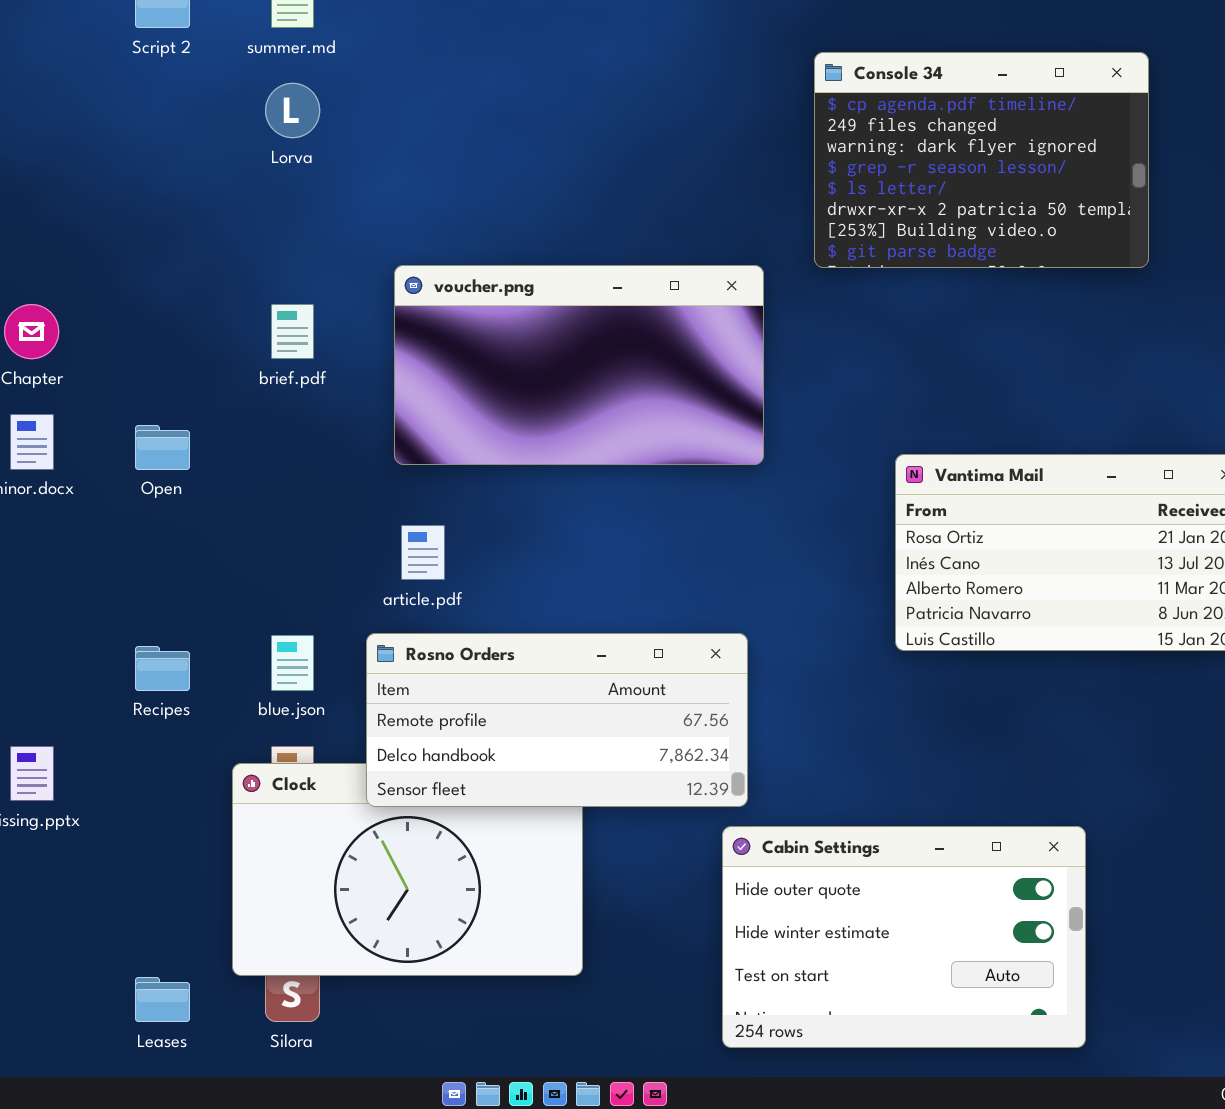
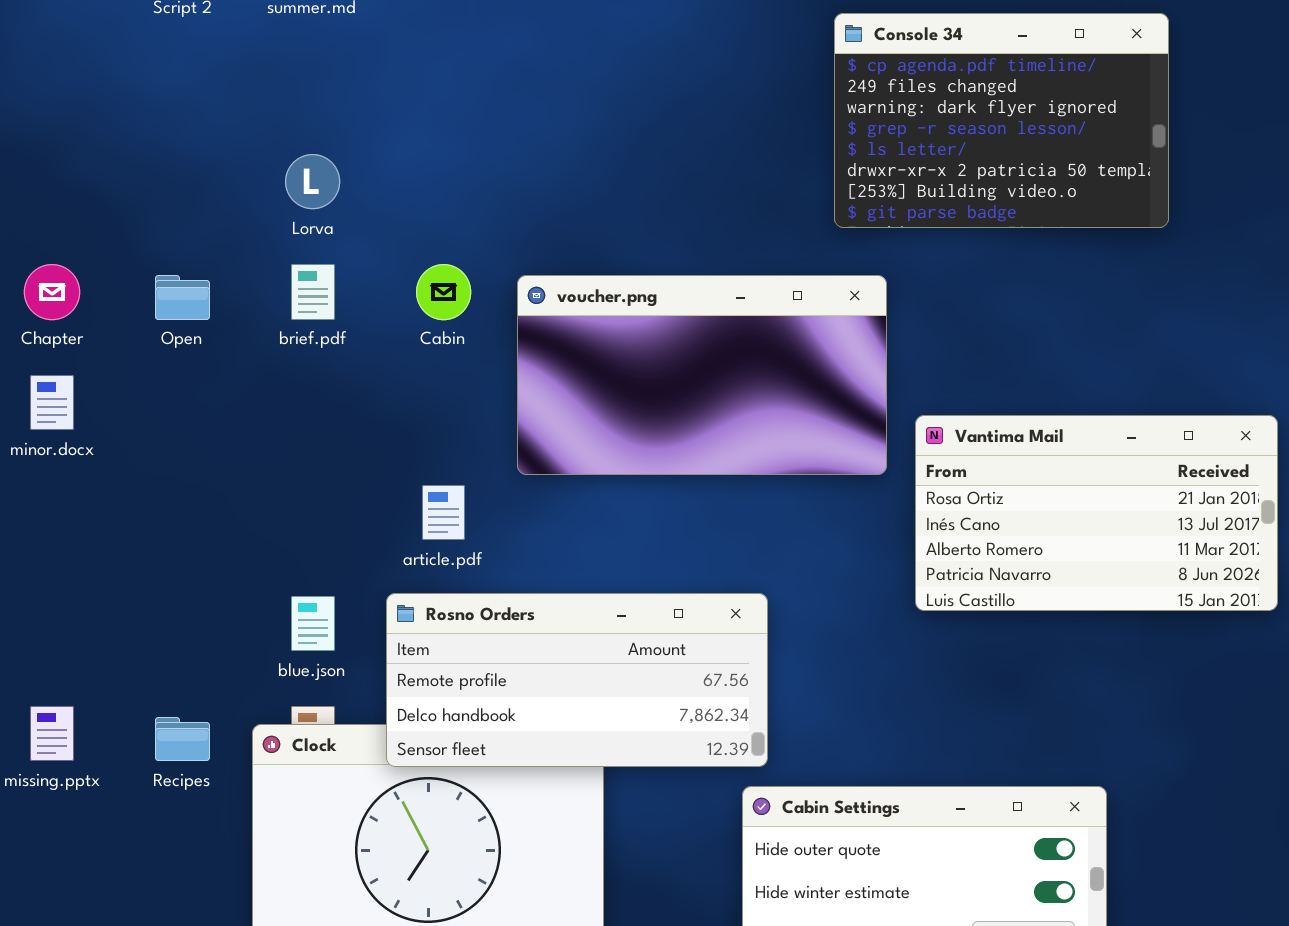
Lorva: [265,83,320,138] -> [285,154,340,209], moved
voucher.png: [394,265,764,465] -> [517,275,887,475], moved
Open: [135,425,190,470] -> [155,275,210,320], moved
Recipes: [135,646,190,691] -> [155,717,210,761], moved

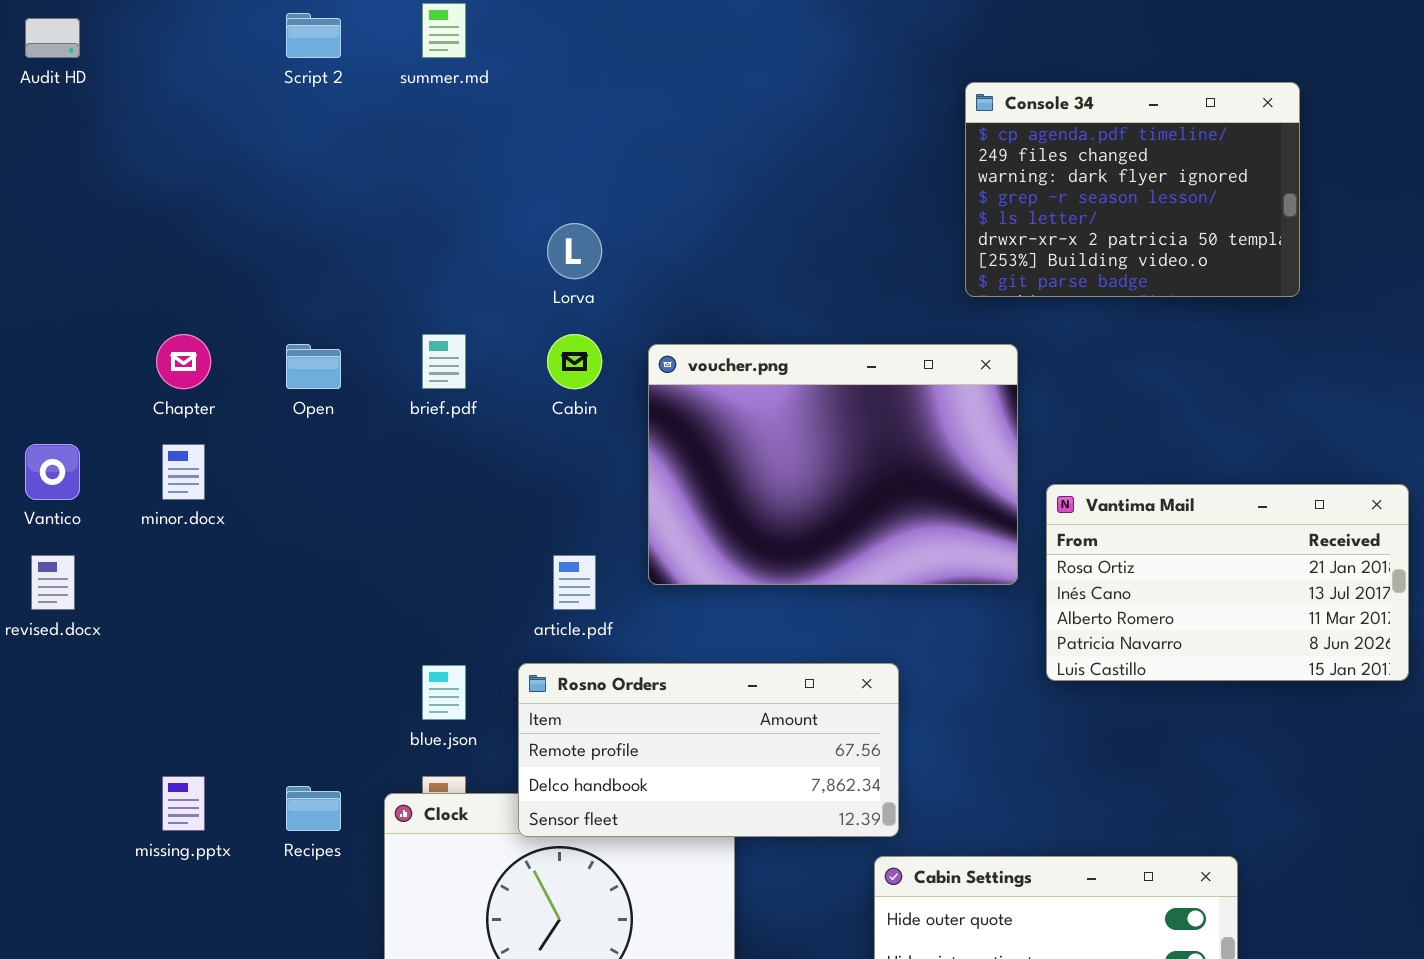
Lorva: [285,154,340,209] -> [547,223,602,279], moved
voucher.png: [517,275,887,475] -> [648,344,1018,585], resized

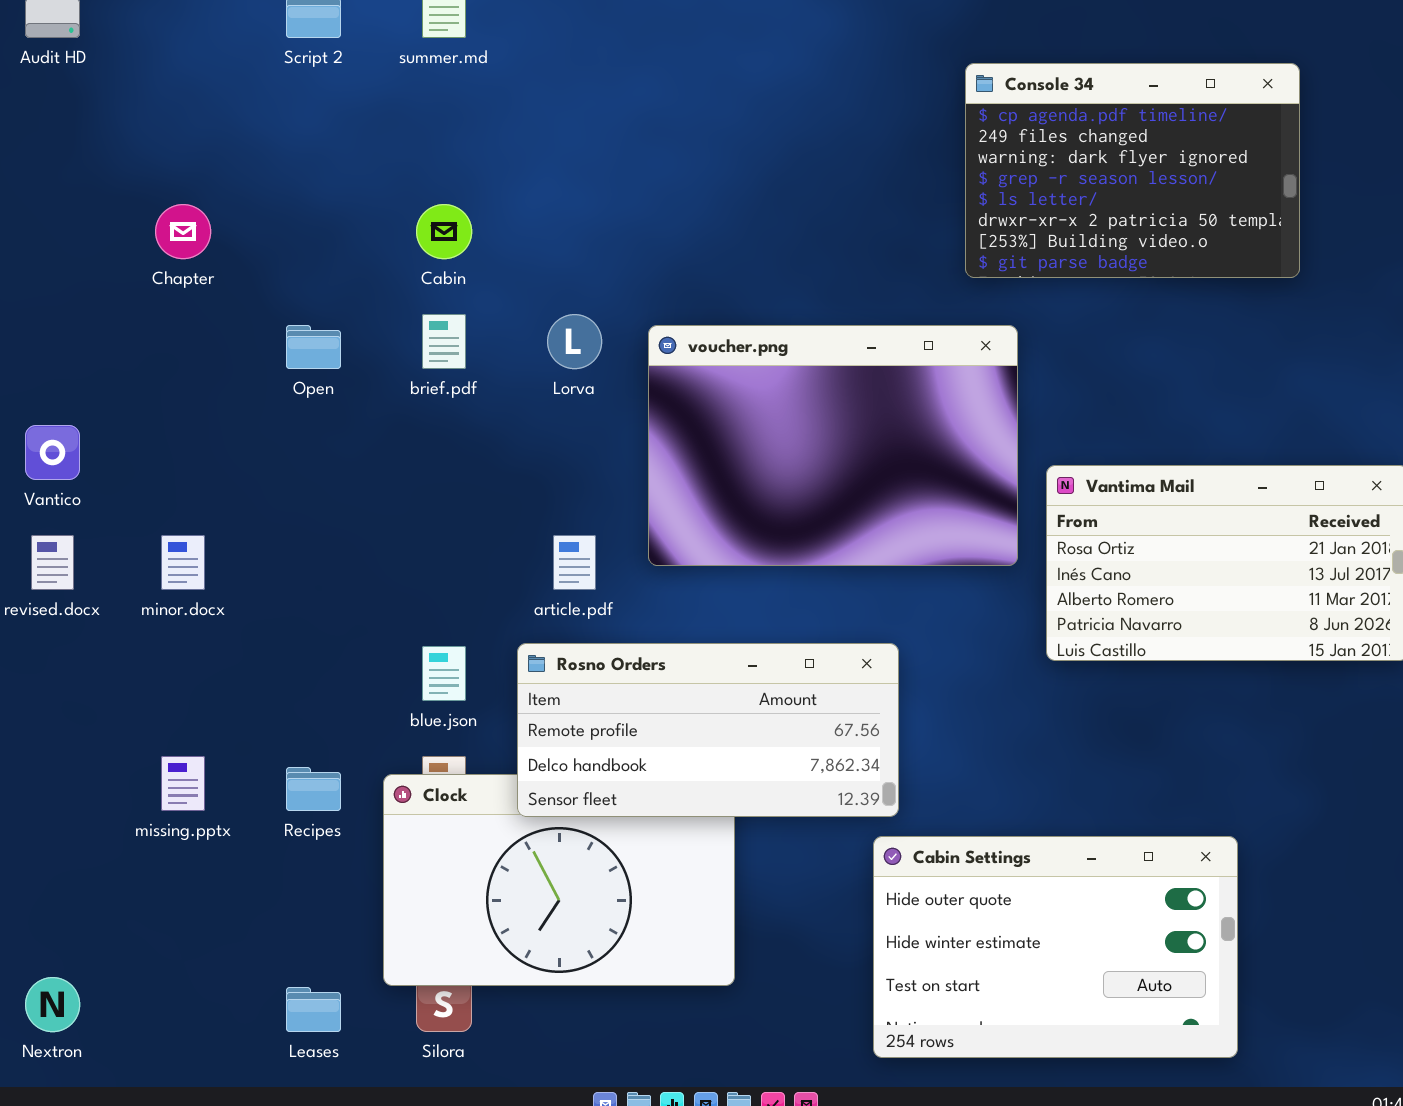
Lorva: [547,223,602,279] -> [547,314,602,369], moved
Chapter: [156,334,211,389] -> [155,204,211,259], moved
Cabin: [547,334,602,389] -> [416,204,472,259], moved
minor.docx: [162,444,205,500] -> [161,535,205,590], moved

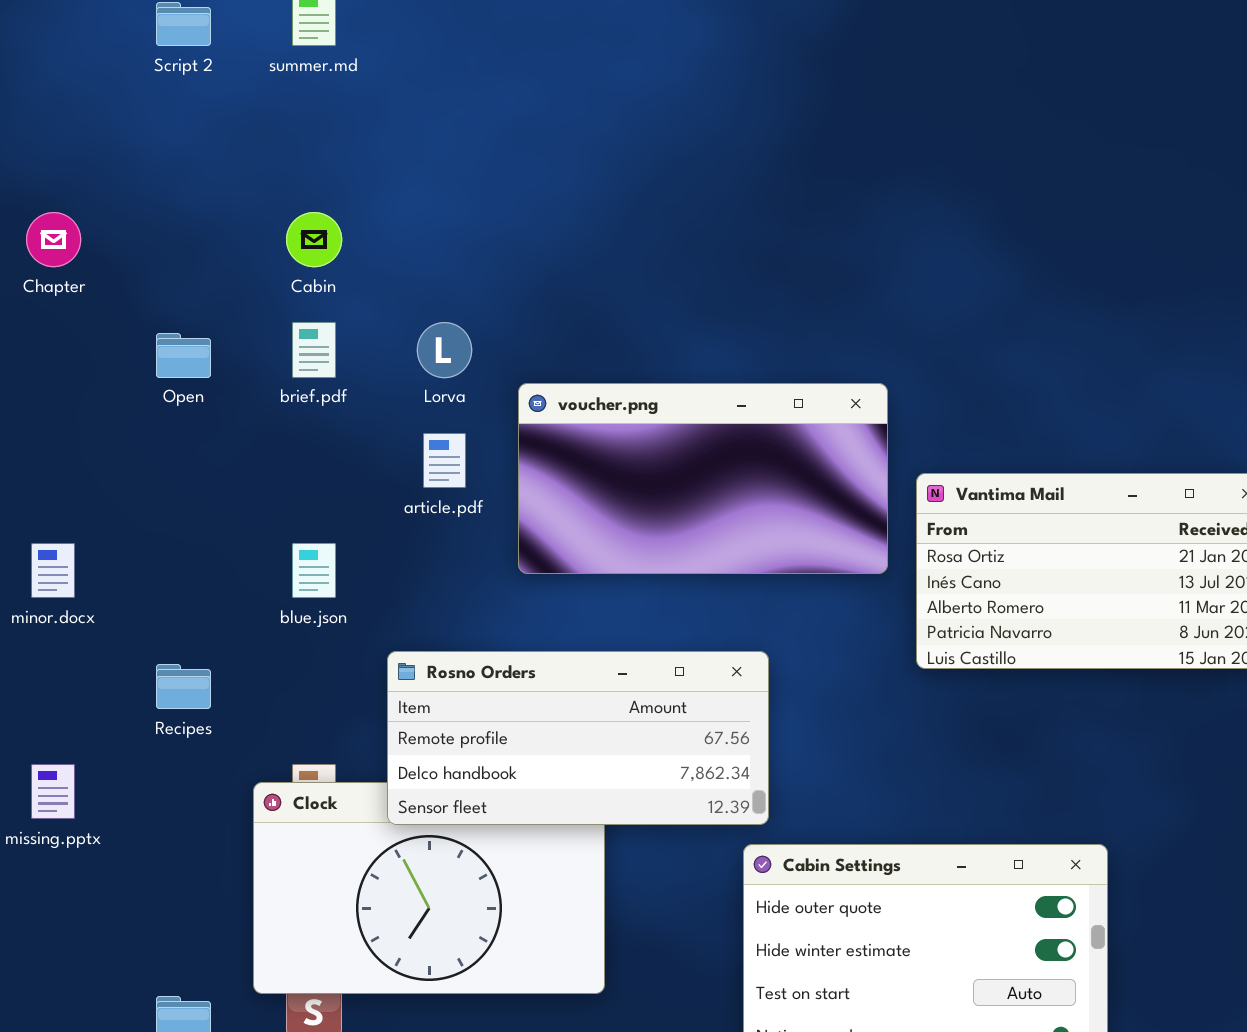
Console 34: [965,63,1300,278] -> none, closed
voucher.png: [648,325,1018,566] -> [518,383,888,574], resized
article.pdf: [553,535,596,590] -> [423,433,466,488], moved
blue.json: [422,646,466,701] -> [292,543,336,598], moved
Recipes: [286,767,341,811] -> [156,664,211,709], moved

